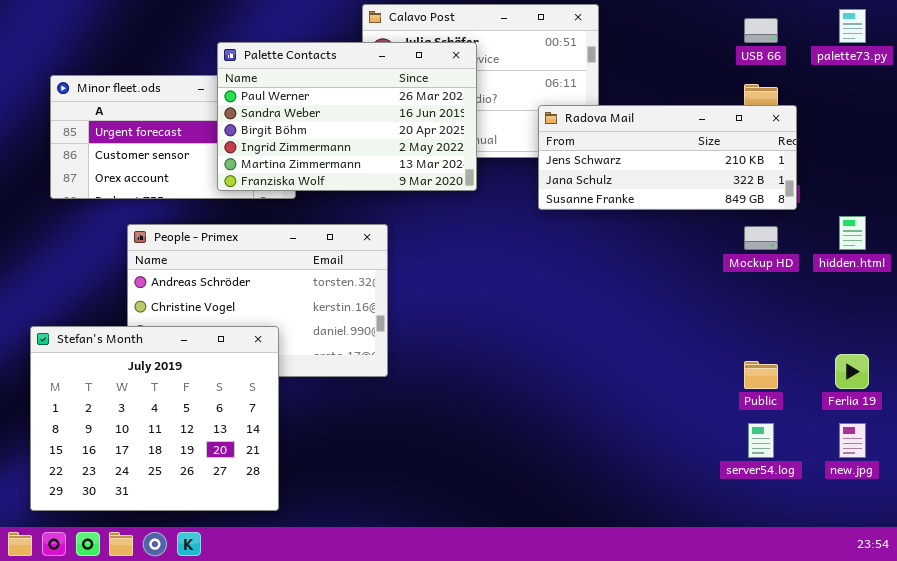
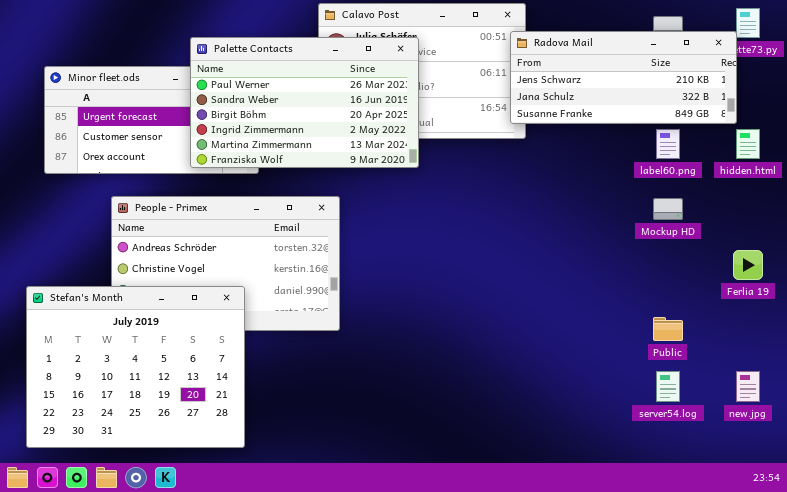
Radova Mail: [538,105,797,210] -> [510,31,737,124], moved
hidden.html: [839,216,866,250] -> [736,129,760,159], moved
Ferlia 19: [835,354,869,389] -> [733,250,763,280], moved

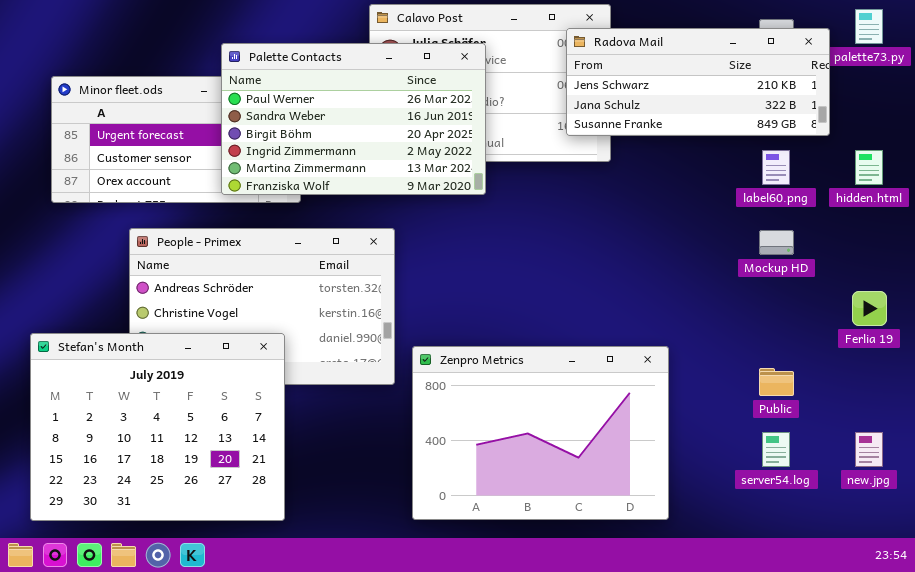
Radova Mail: [510,31,737,124] -> [566,28,830,136], moved
Zenpro Metrics: none -> [412,346,669,520], opened

